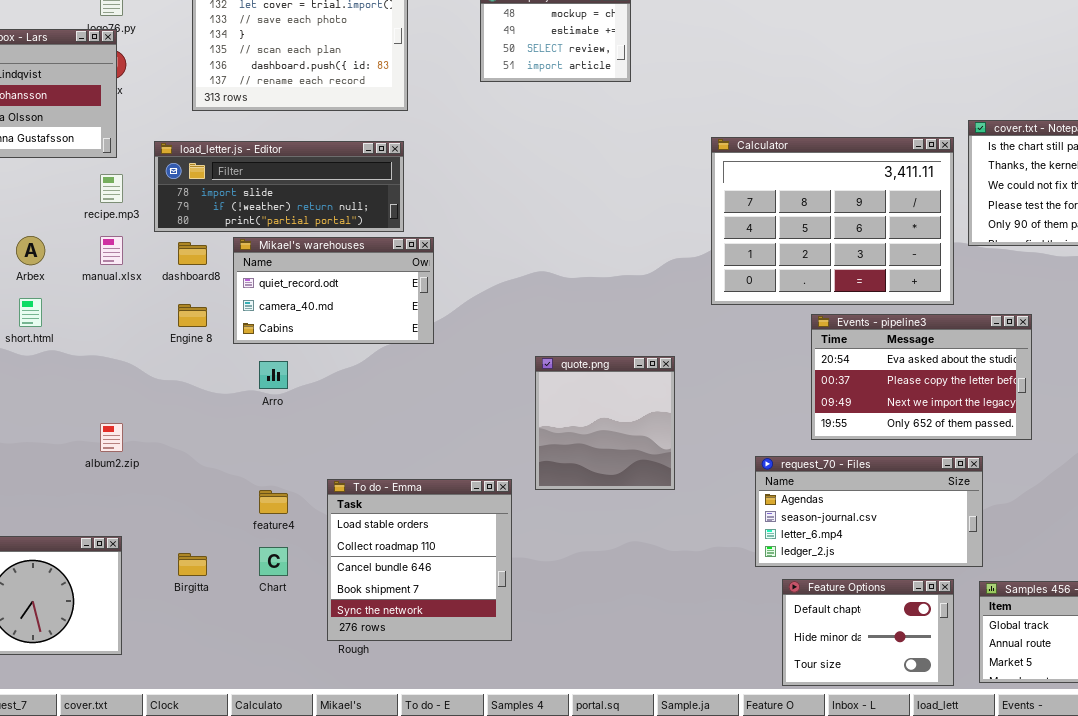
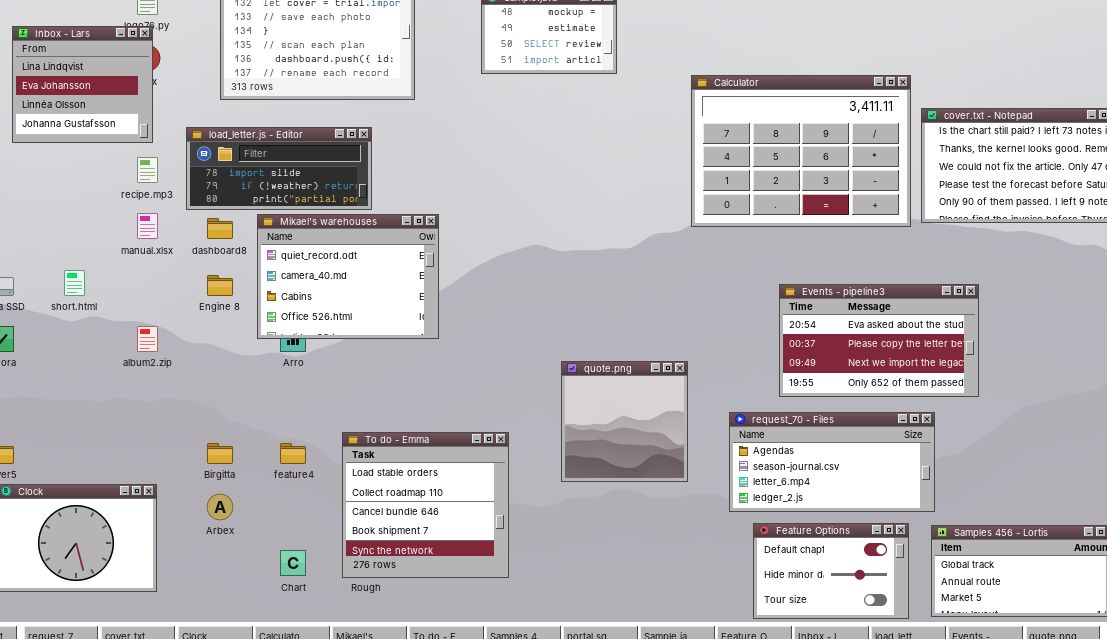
Calculator: [711,137,954,305] -> [691,75,911,227], moved
load_letter.js - Editor: [154,141,404,232] -> [186,127,372,210], resized
Arbex: [16,236,45,265] -> [207,494,233,520], moved
Mikael's warehouses: [233,237,434,344] -> [257,214,439,339], resized
quote.png: [535,356,675,490] -> [561,361,688,482], moved
album2.zip: [100,423,123,452] -> [137,326,158,352], moved
Chart: [259,547,288,576] -> [280,550,306,576], moved
Birgitta: [178,553,207,576] -> [207,443,233,464], moved

